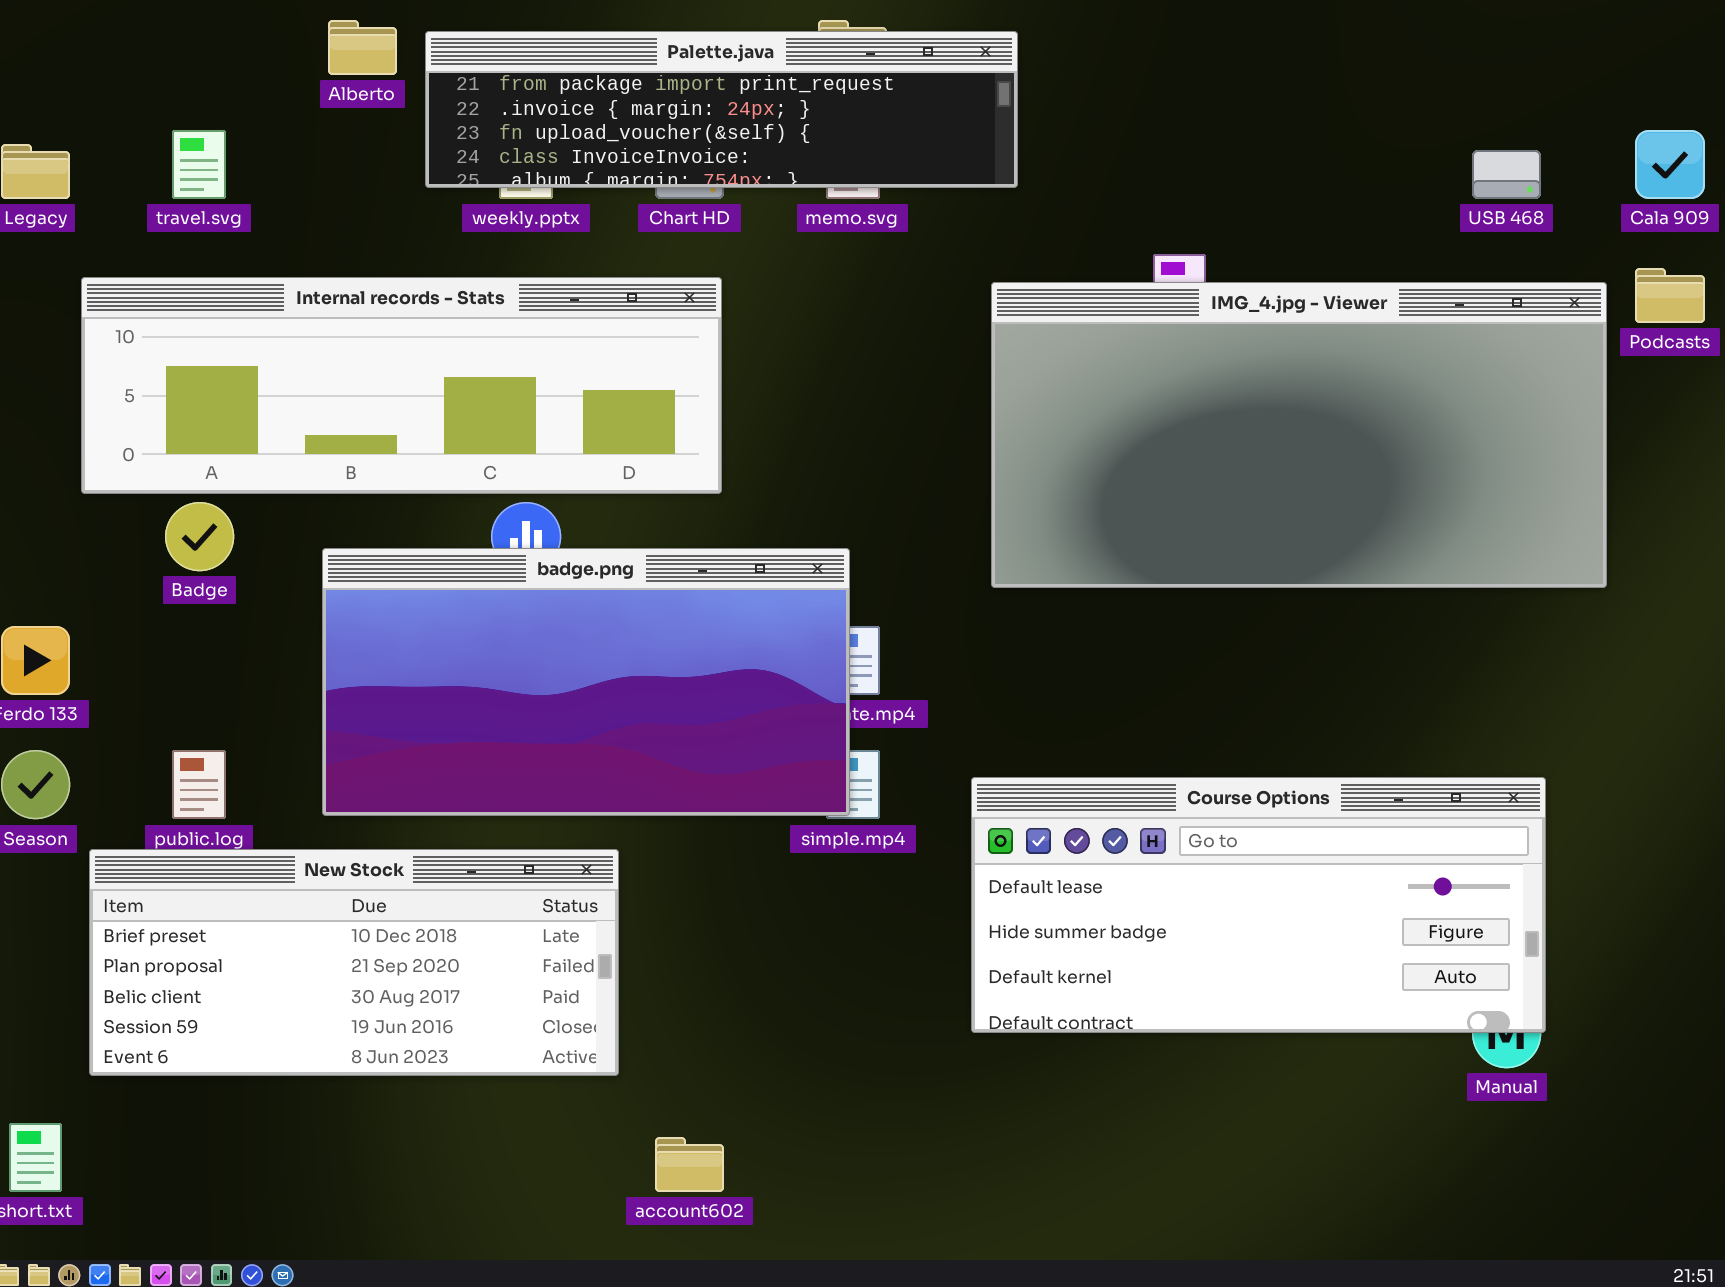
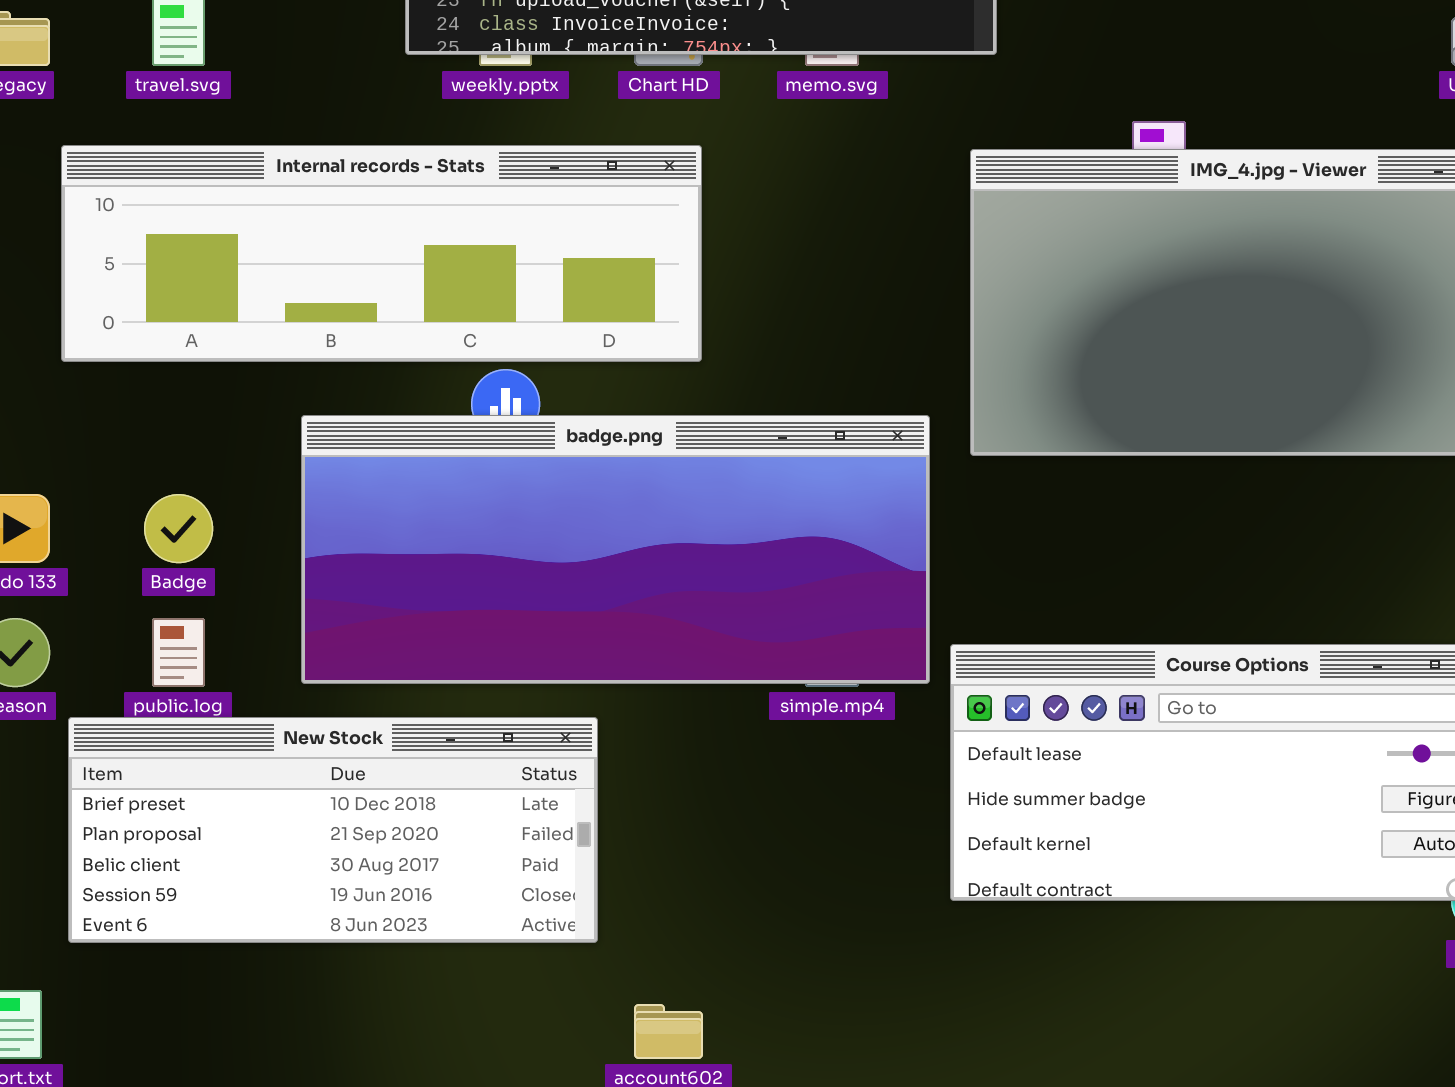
Badge: [165,502,234,571] -> [144,494,213,563], moved
badge.png: [322,548,850,816] -> [301,415,930,684], resized

